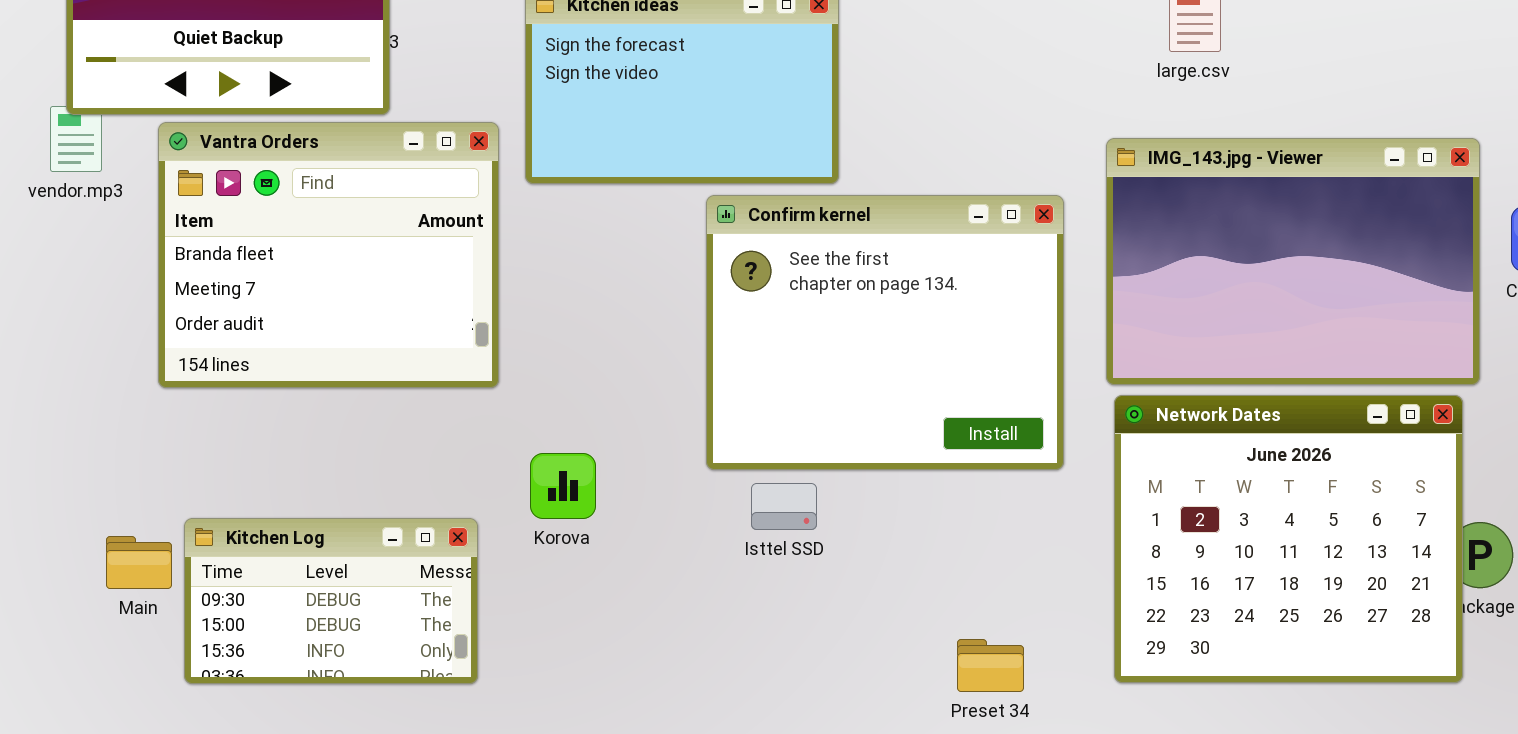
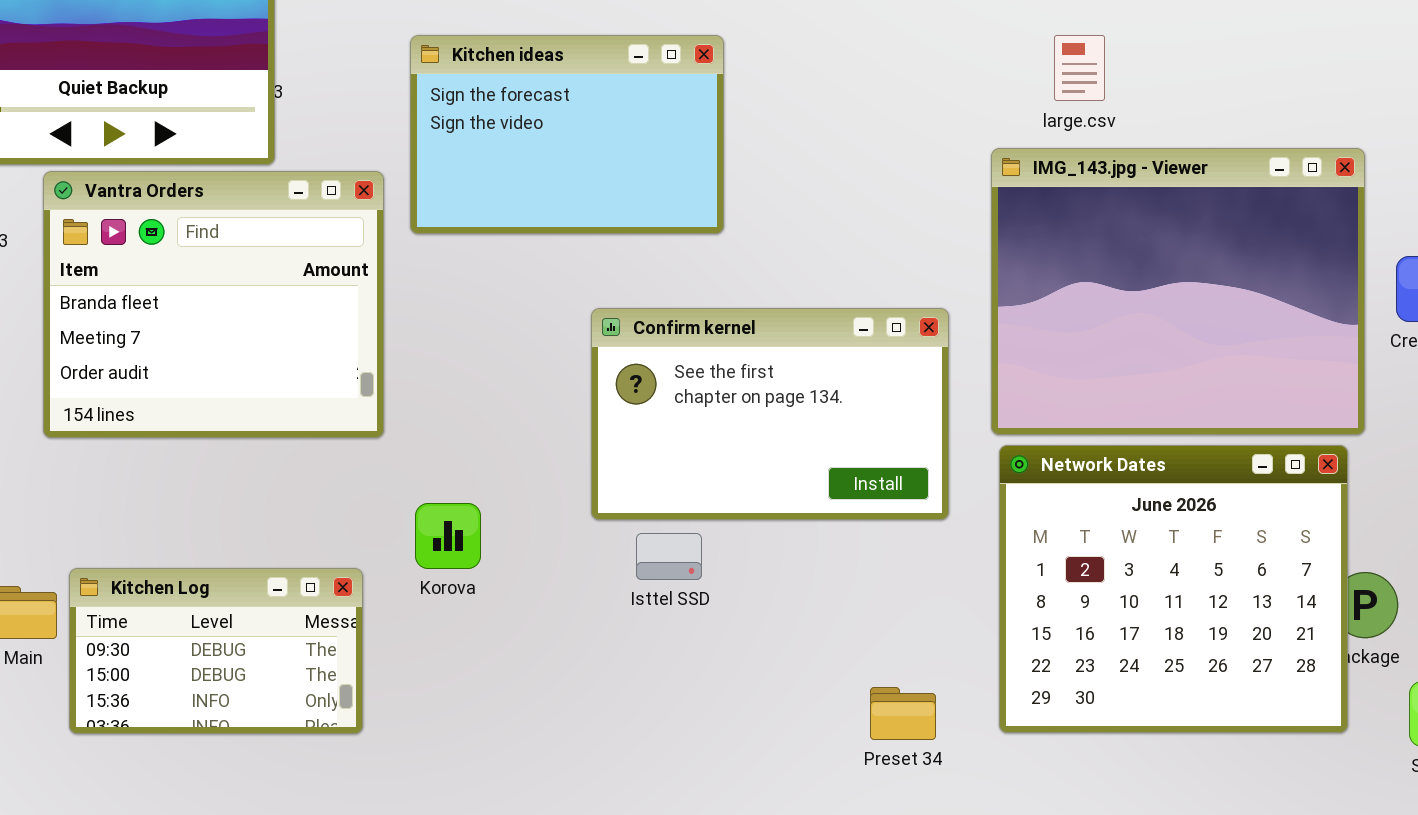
IMG_143.jpg - Viewer: [1106,138,1480,385] -> [991,148,1365,435], resized
Confirm kernel: [706,195,1064,470] -> [591,308,949,520], resized
Preset 34: [957,639,1024,692] -> [870,687,936,740], moved

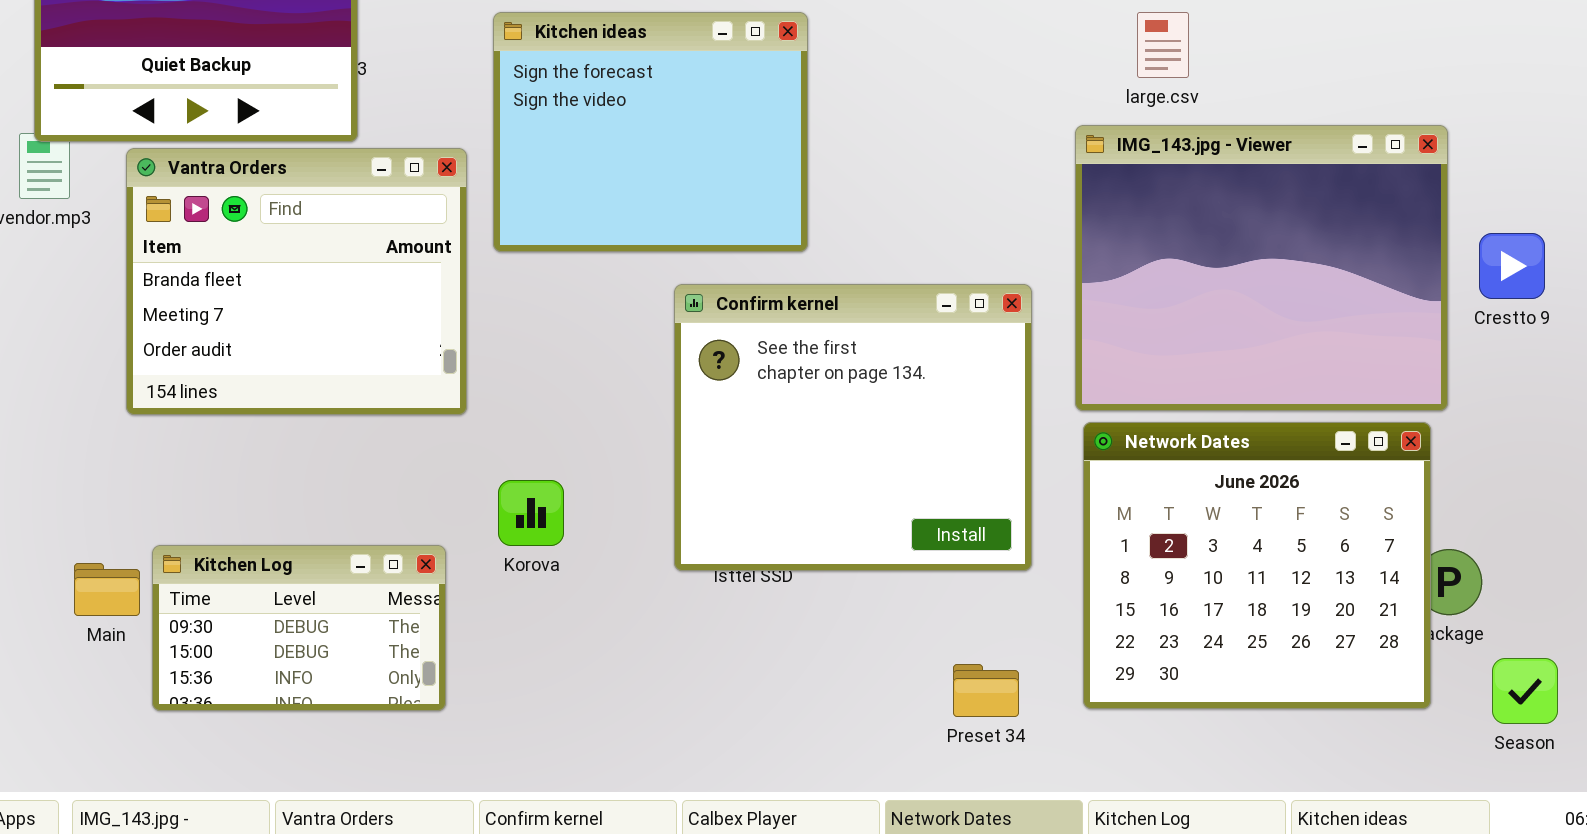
Kitchen ideas: [410,35,724,234] -> [493,12,808,252], resized
Confirm kernel: [591,308,949,520] -> [674,284,1032,571], resized

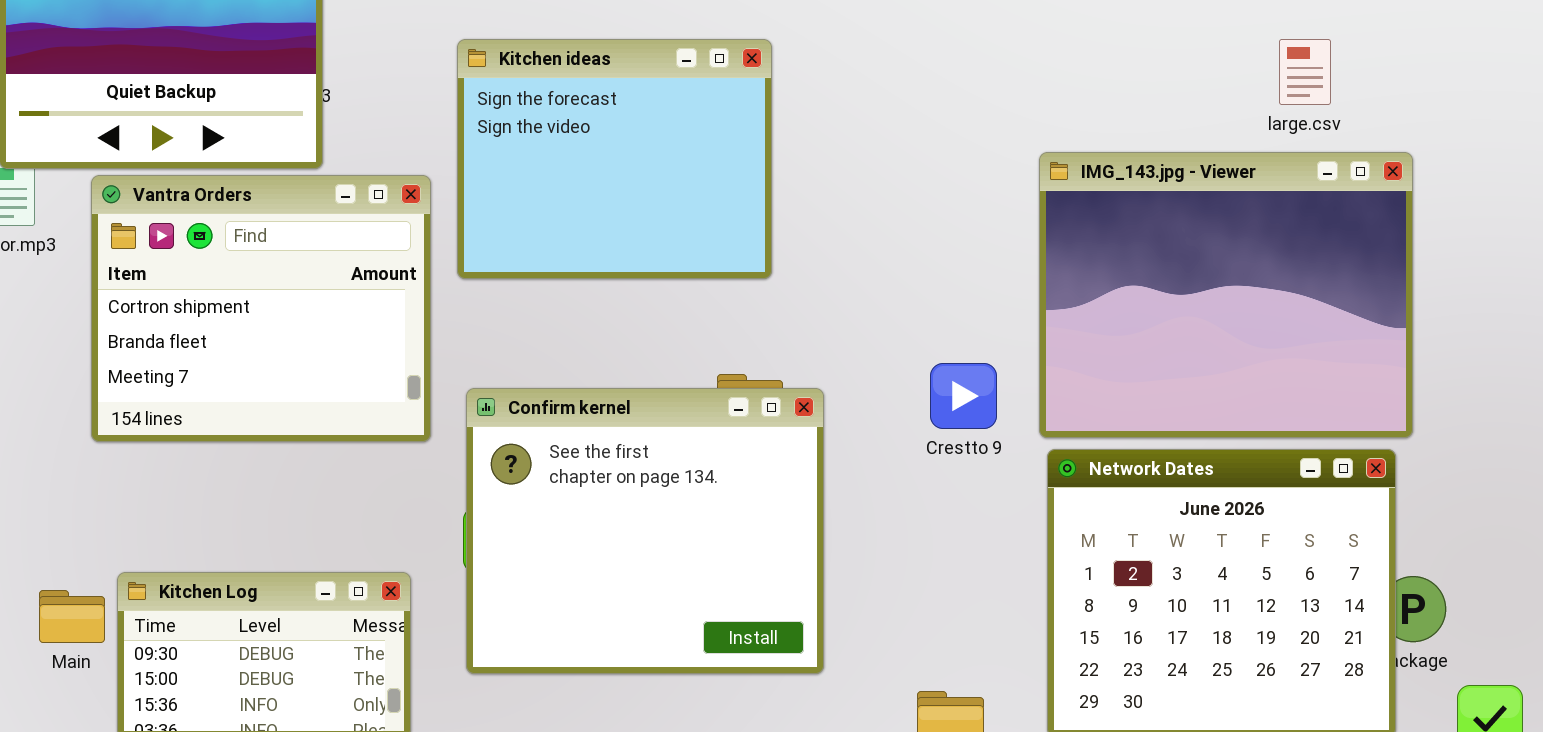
large.csv: [1137,12,1189,78] -> [1279,39,1331,105], moved
Vantra Orders: [126,148,467,415] -> [91,175,431,442], scrolled up 1 row
Crestto 9: [1479,233,1545,299] -> [930,363,997,429], moved
Confirm kernel: [674,284,1032,571] -> [466,388,824,674], moved

